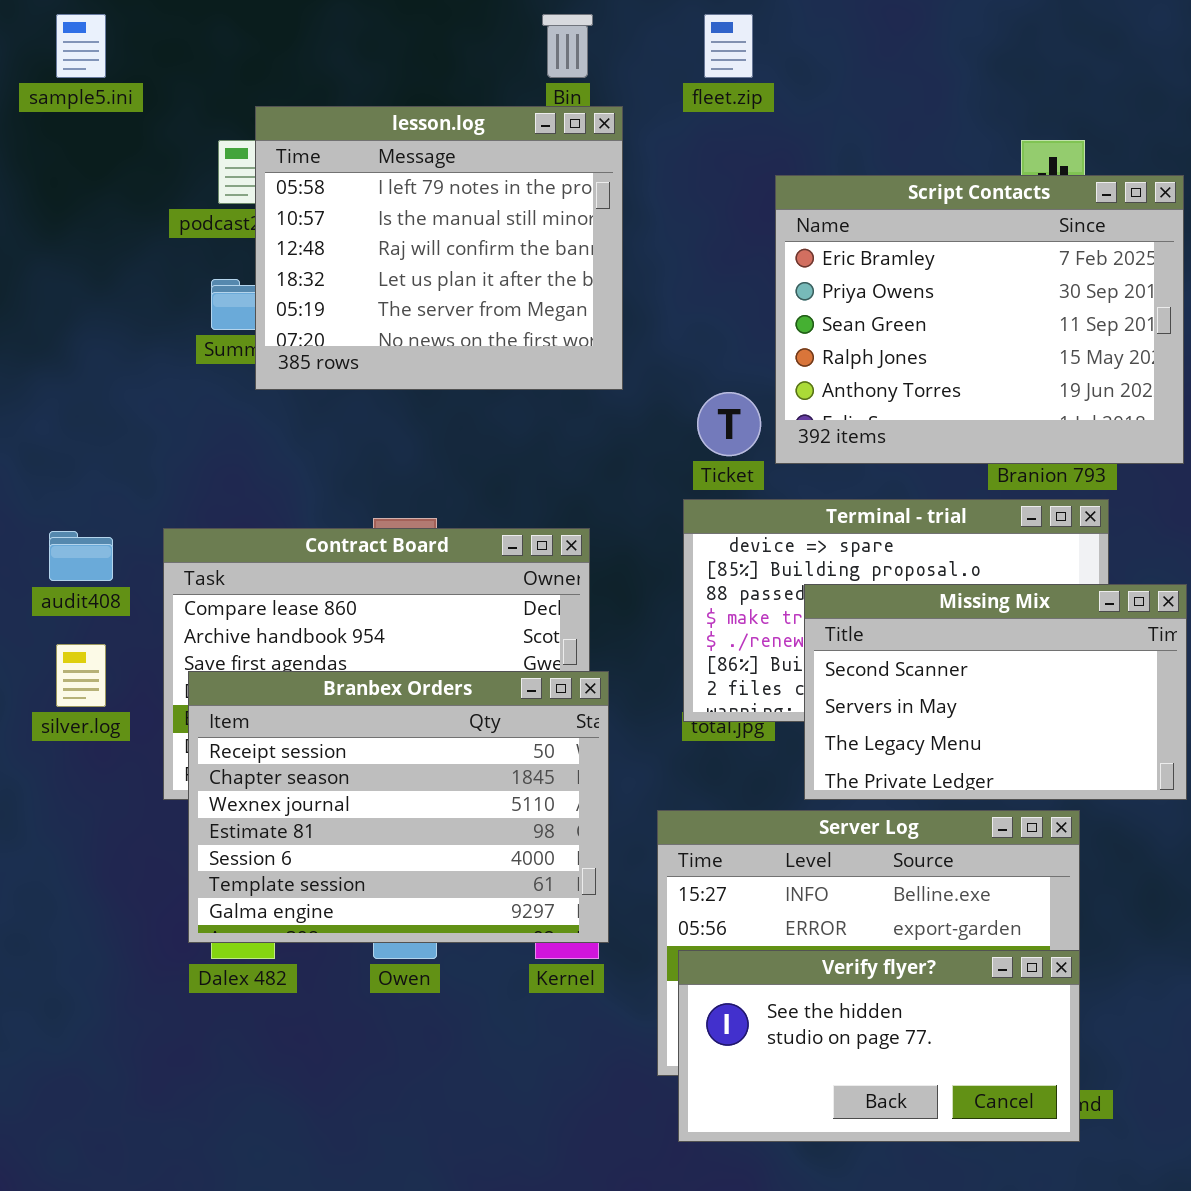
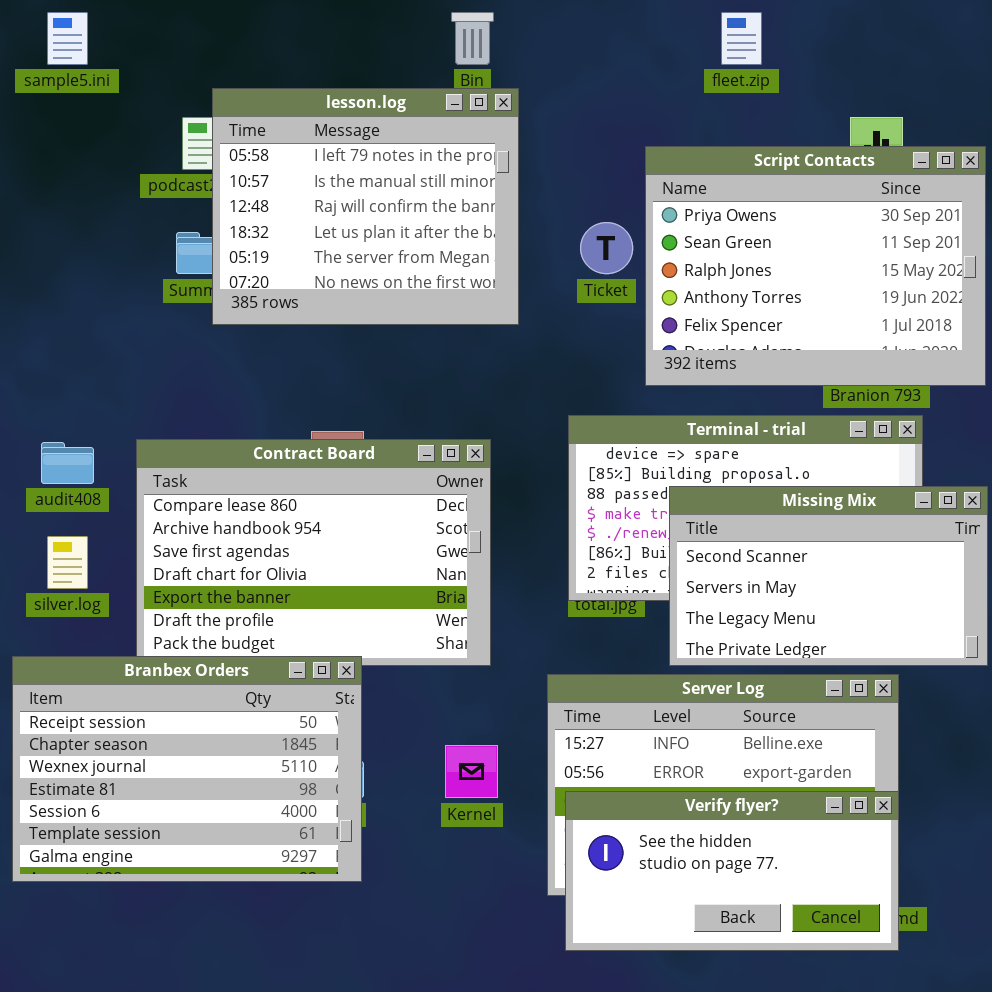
fleet.zip: [704,14,753,78] -> [721,12,762,65], moved
Script Contacts: [775,175,1184,464] -> [645,146,986,386], scrolled down 1 row
Ticket: [697,392,761,456] -> [580,222,633,274], moved
Branbex Orders: [188,671,609,943] -> [12,656,362,882], moved

